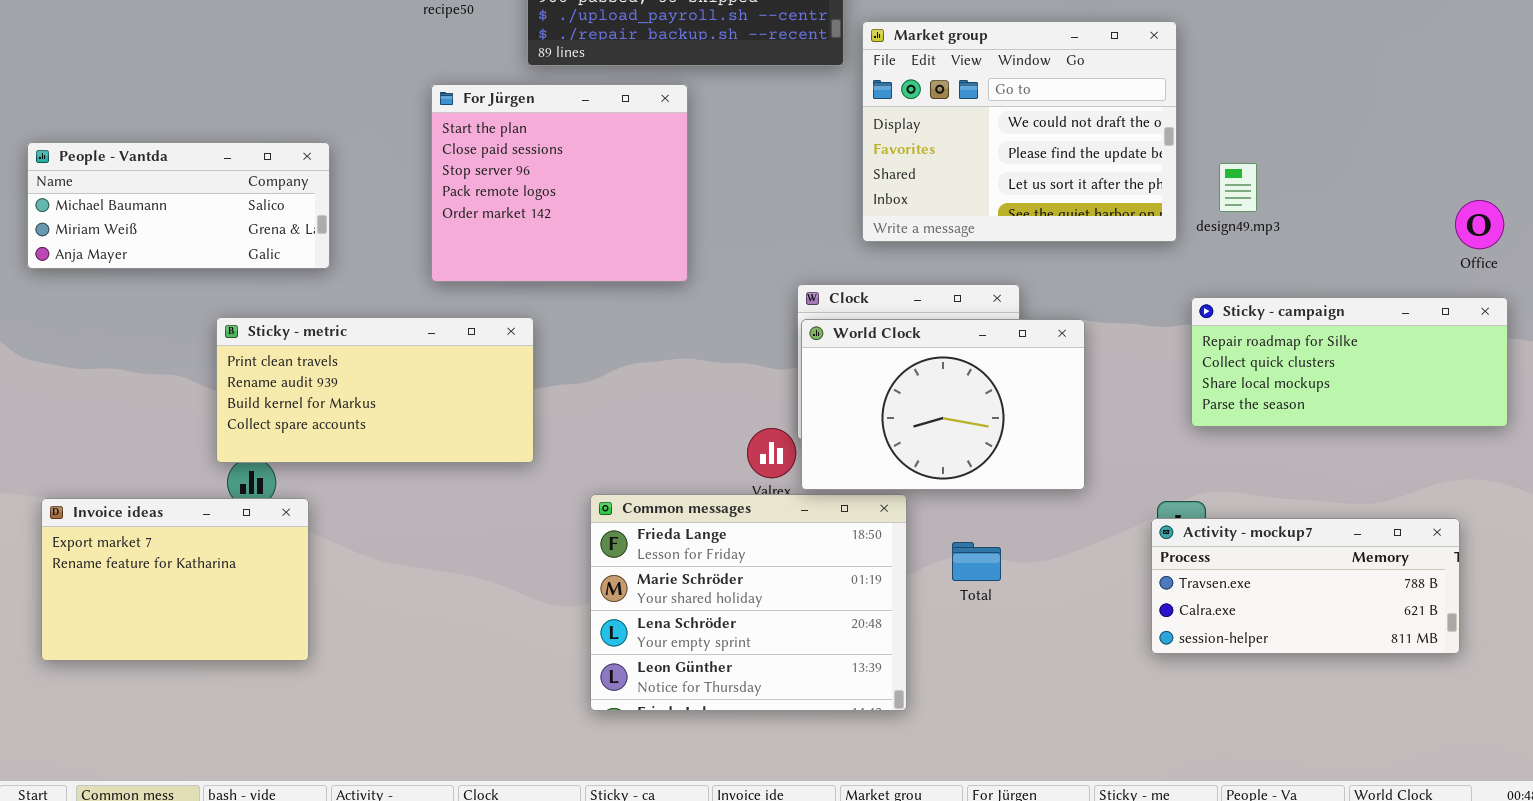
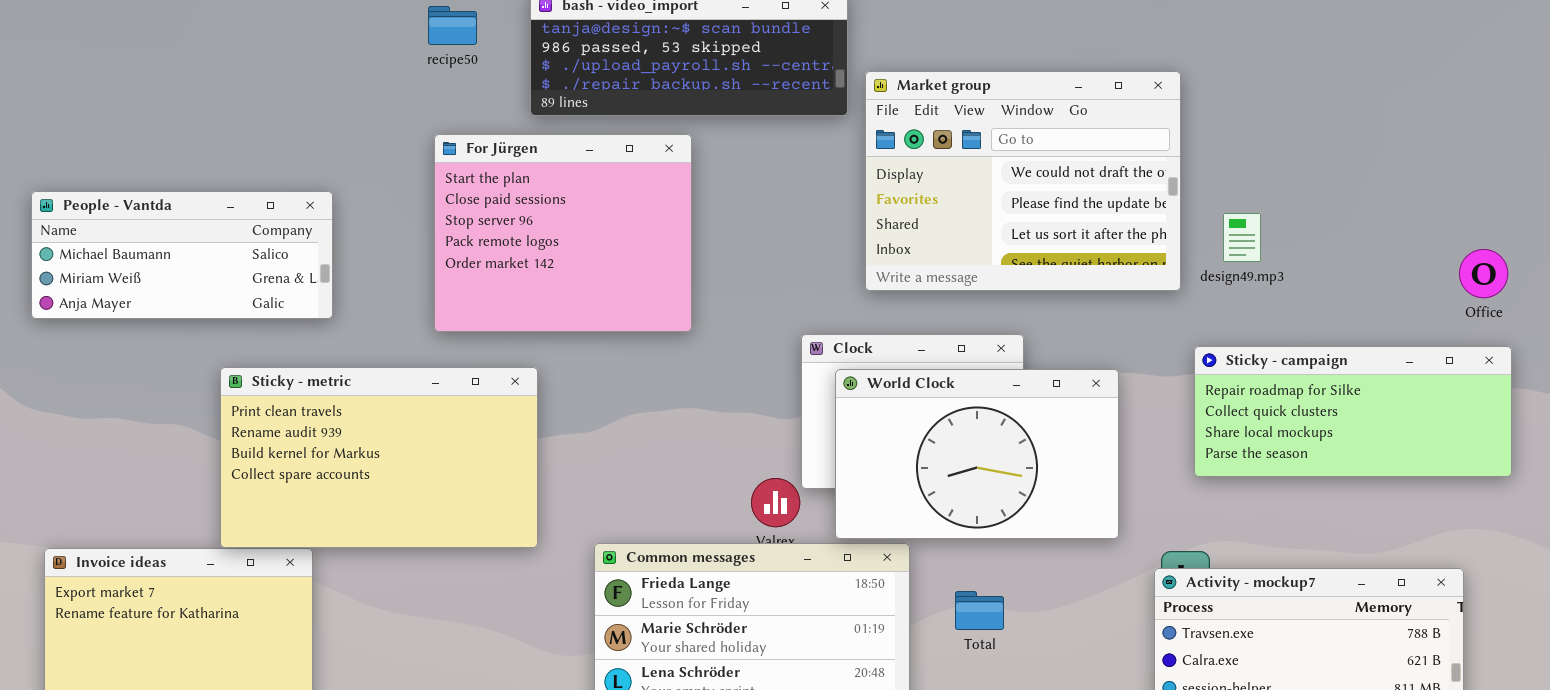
Sticky - metric: [216,317,534,463] -> [220,367,538,548], resized
World Clock: [801,319,1085,490] -> [835,369,1119,539], moved

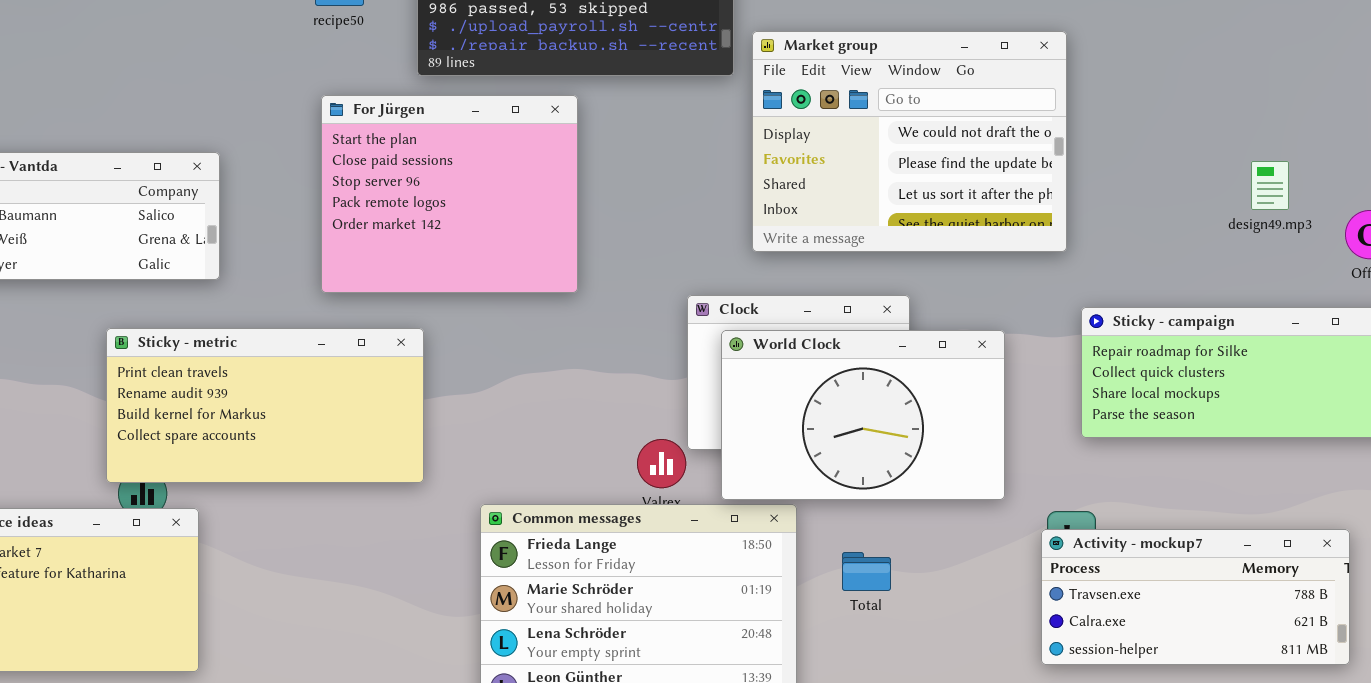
design49.mp3: [1223,213,1261,262] -> [1251,161,1289,210], moved
Sticky - metric: [220,367,538,548] -> [106,328,424,483], resized

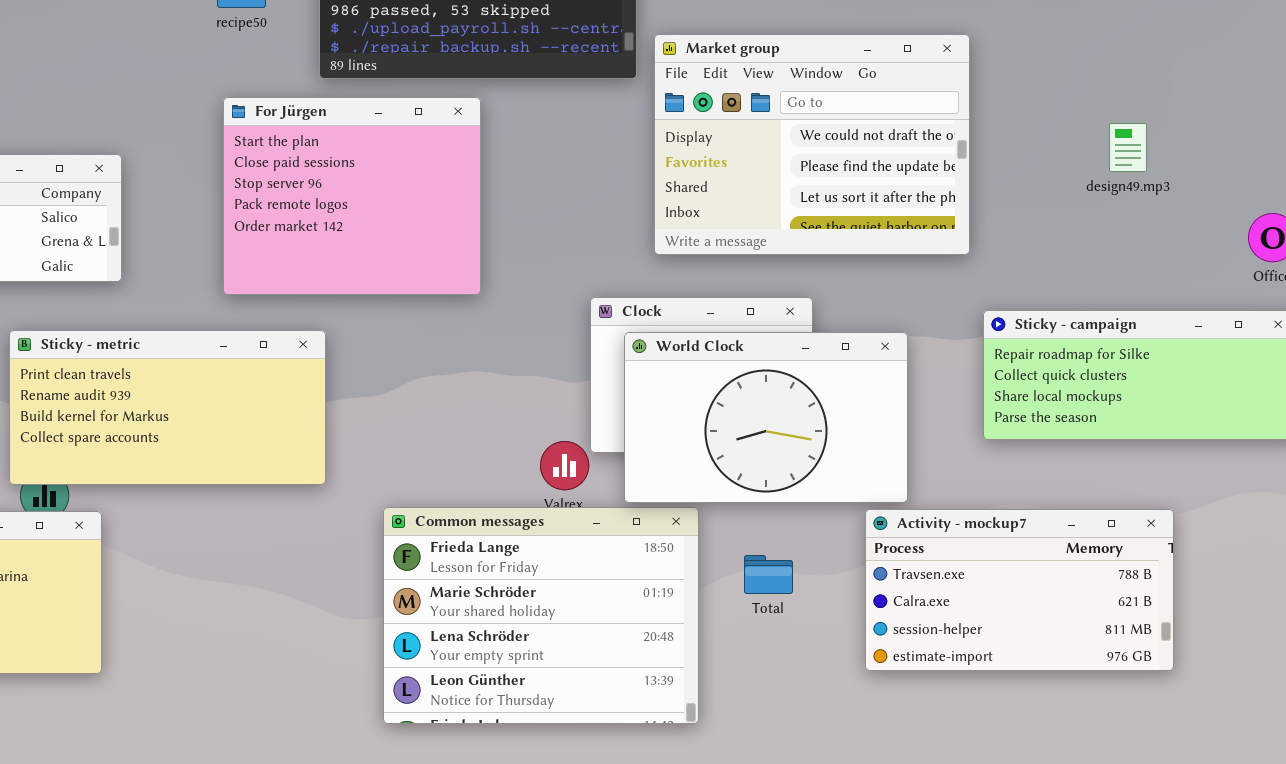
design49.mp3: [1251,161,1289,210] -> [1109,123,1147,172], moved
Activity - mockup7: [1041,529,1350,665] -> [865,509,1174,671], moved, resized

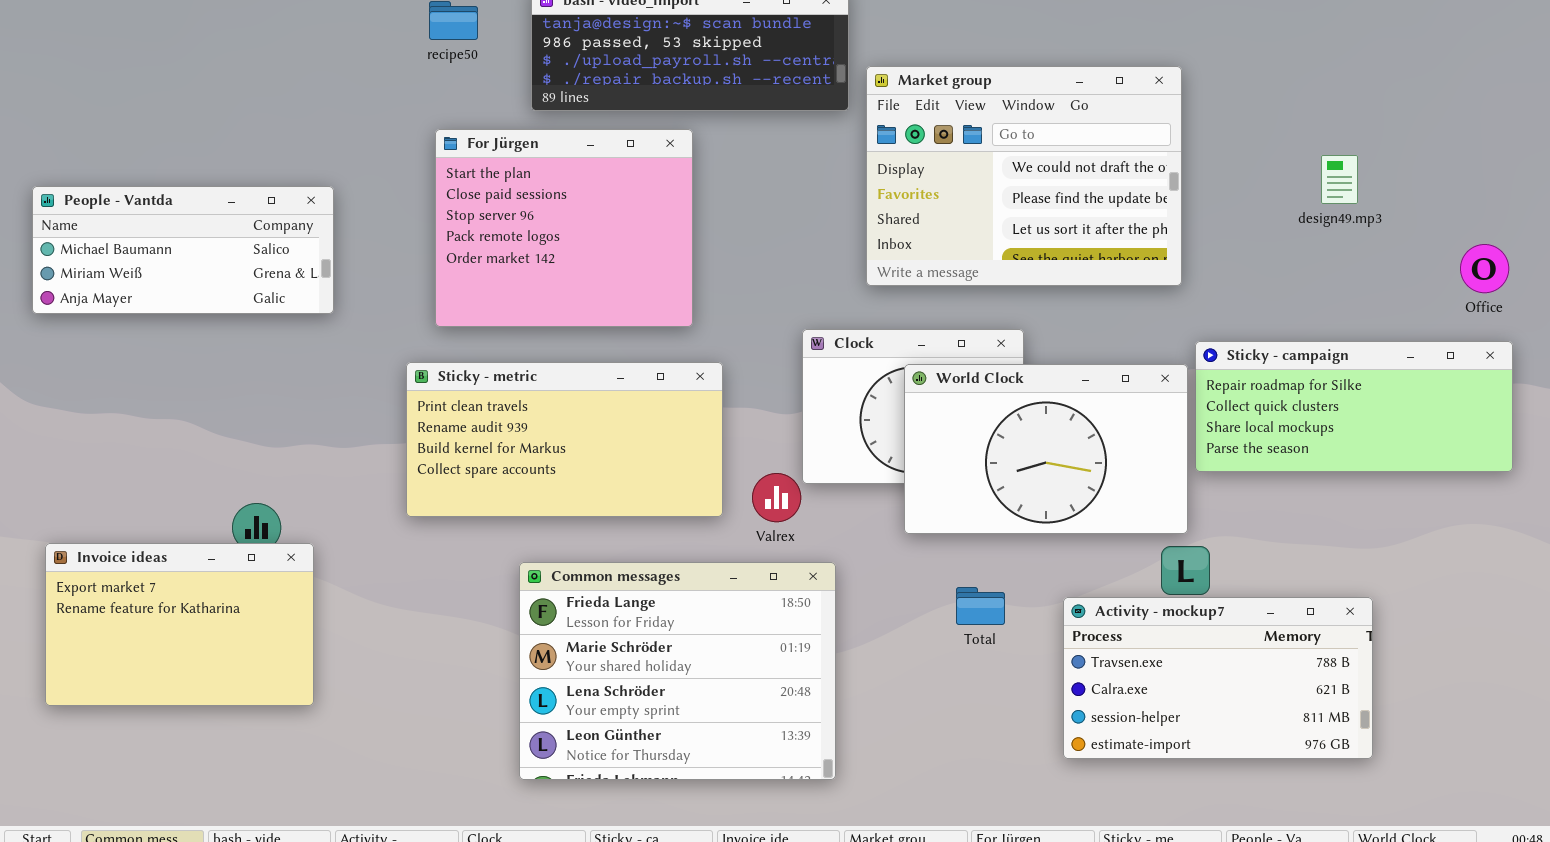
Sticky - metric: [9,330,326,485] -> [406,362,723,517], moved
World Clock: [624,332,908,503] -> [904,364,1188,534], moved
Common messages: [383,507,699,724] -> [519,562,836,780], moved
Activity - mockup7: [865,509,1174,671] -> [1063,597,1373,759], moved

